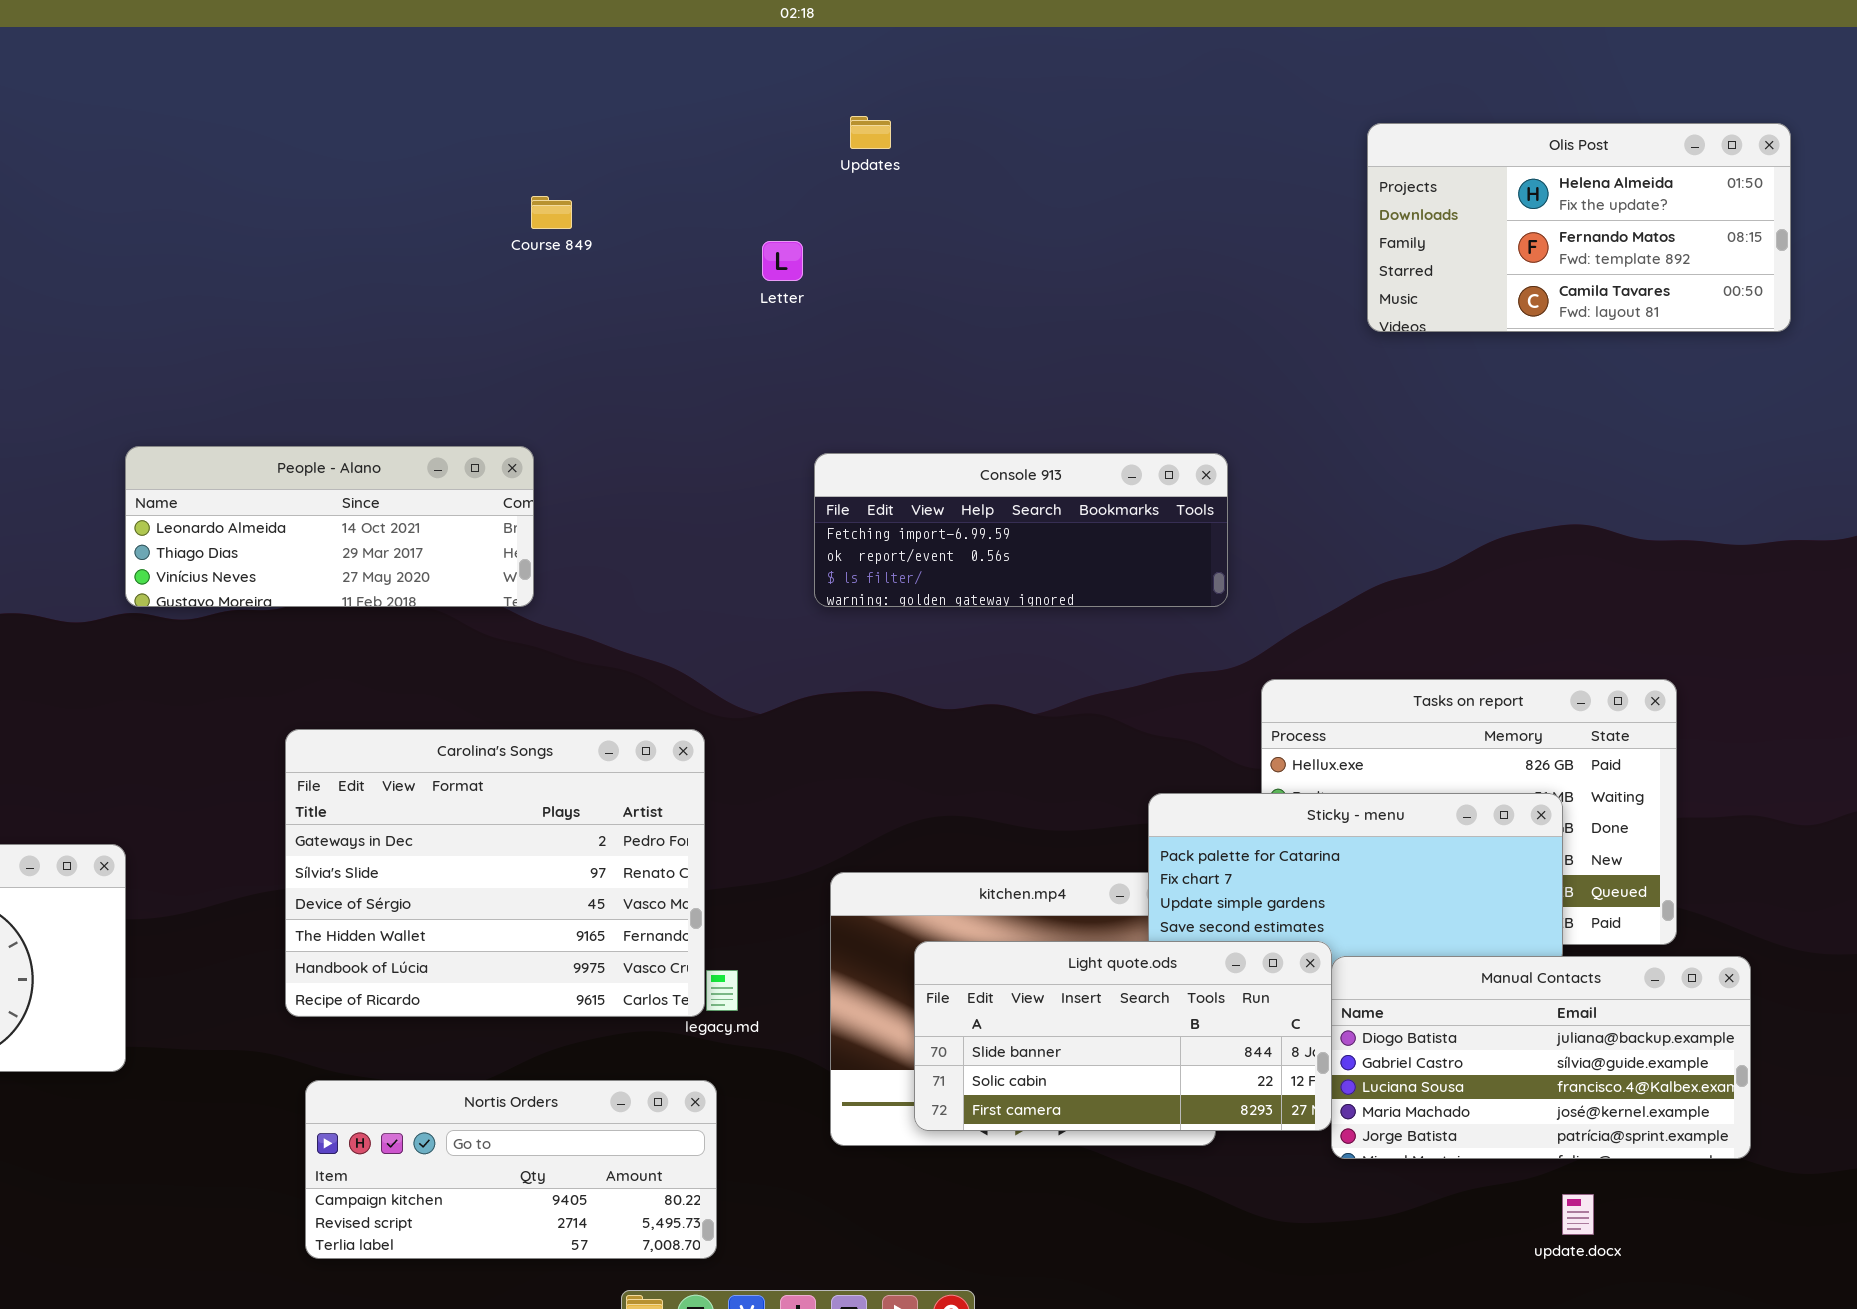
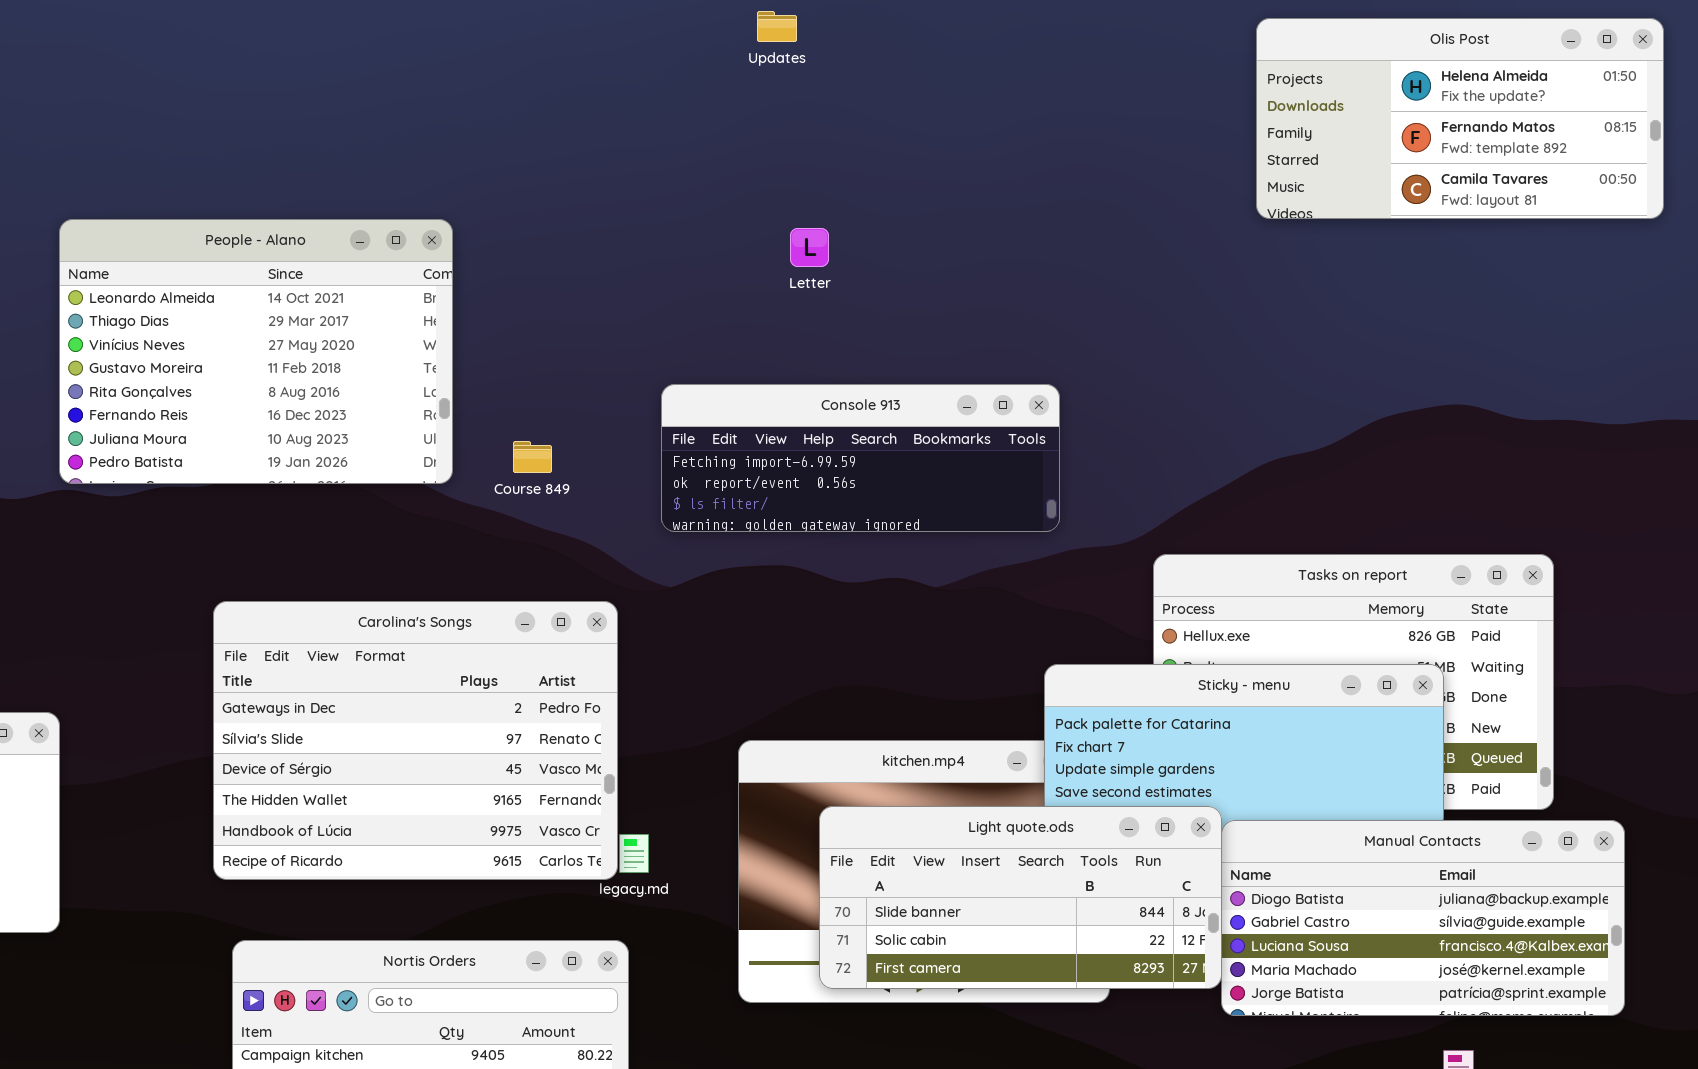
Course 849: [531,196,572,229] -> [513,441,552,473], moved
Letter: [762,241,803,281] -> [790,228,829,267], moved
People - Alano: [125,446,534,607] -> [59,219,453,484], resized
Console 913: [814,453,1228,607] -> [661,384,1060,532], moved

